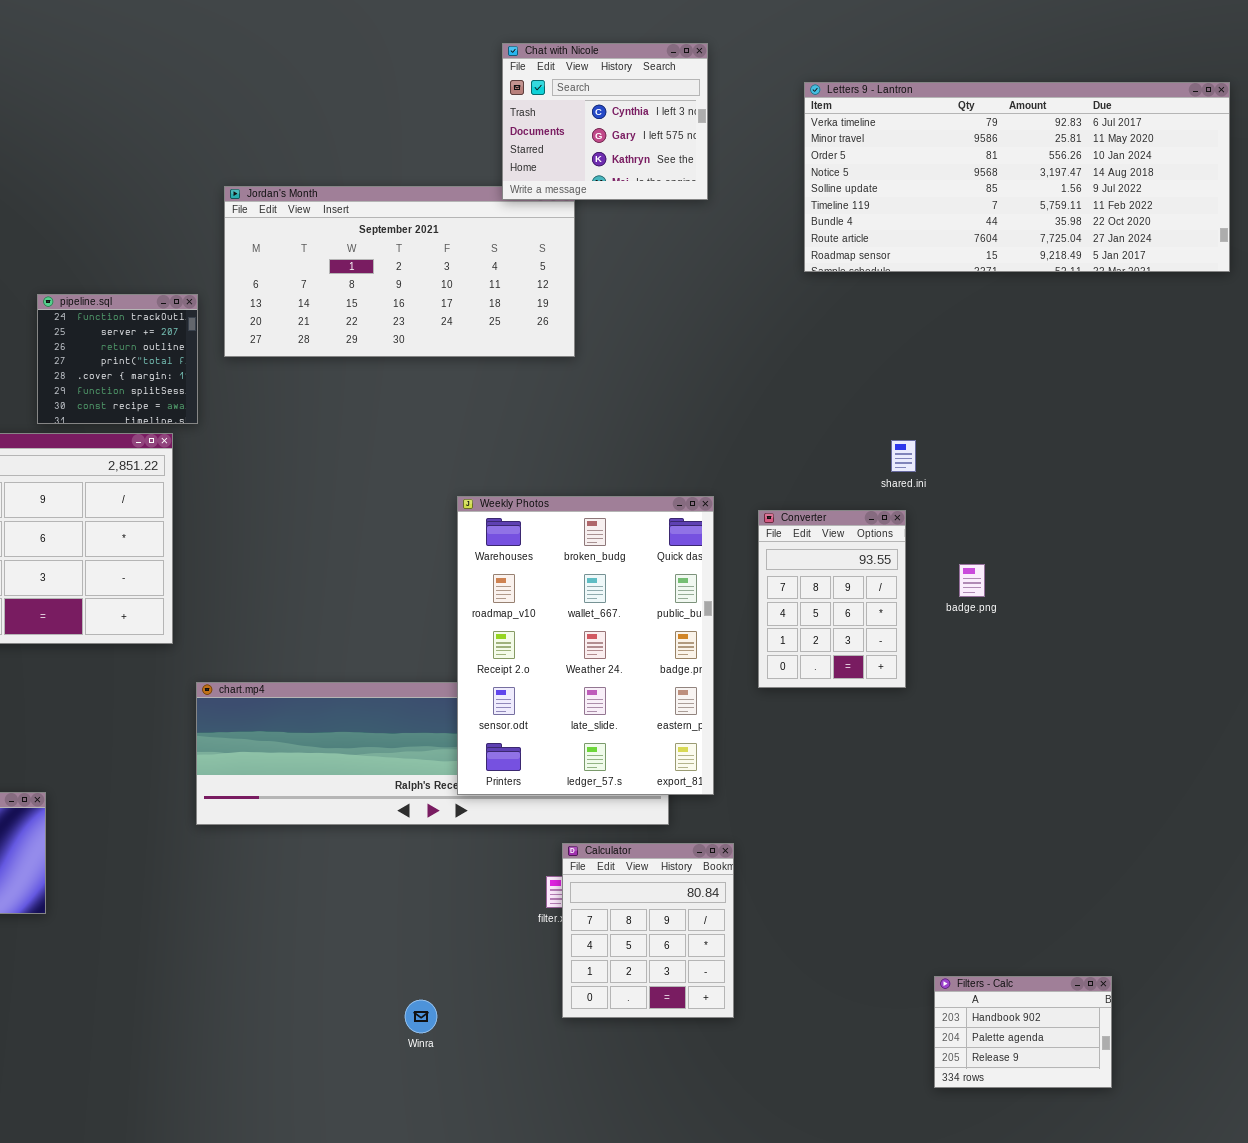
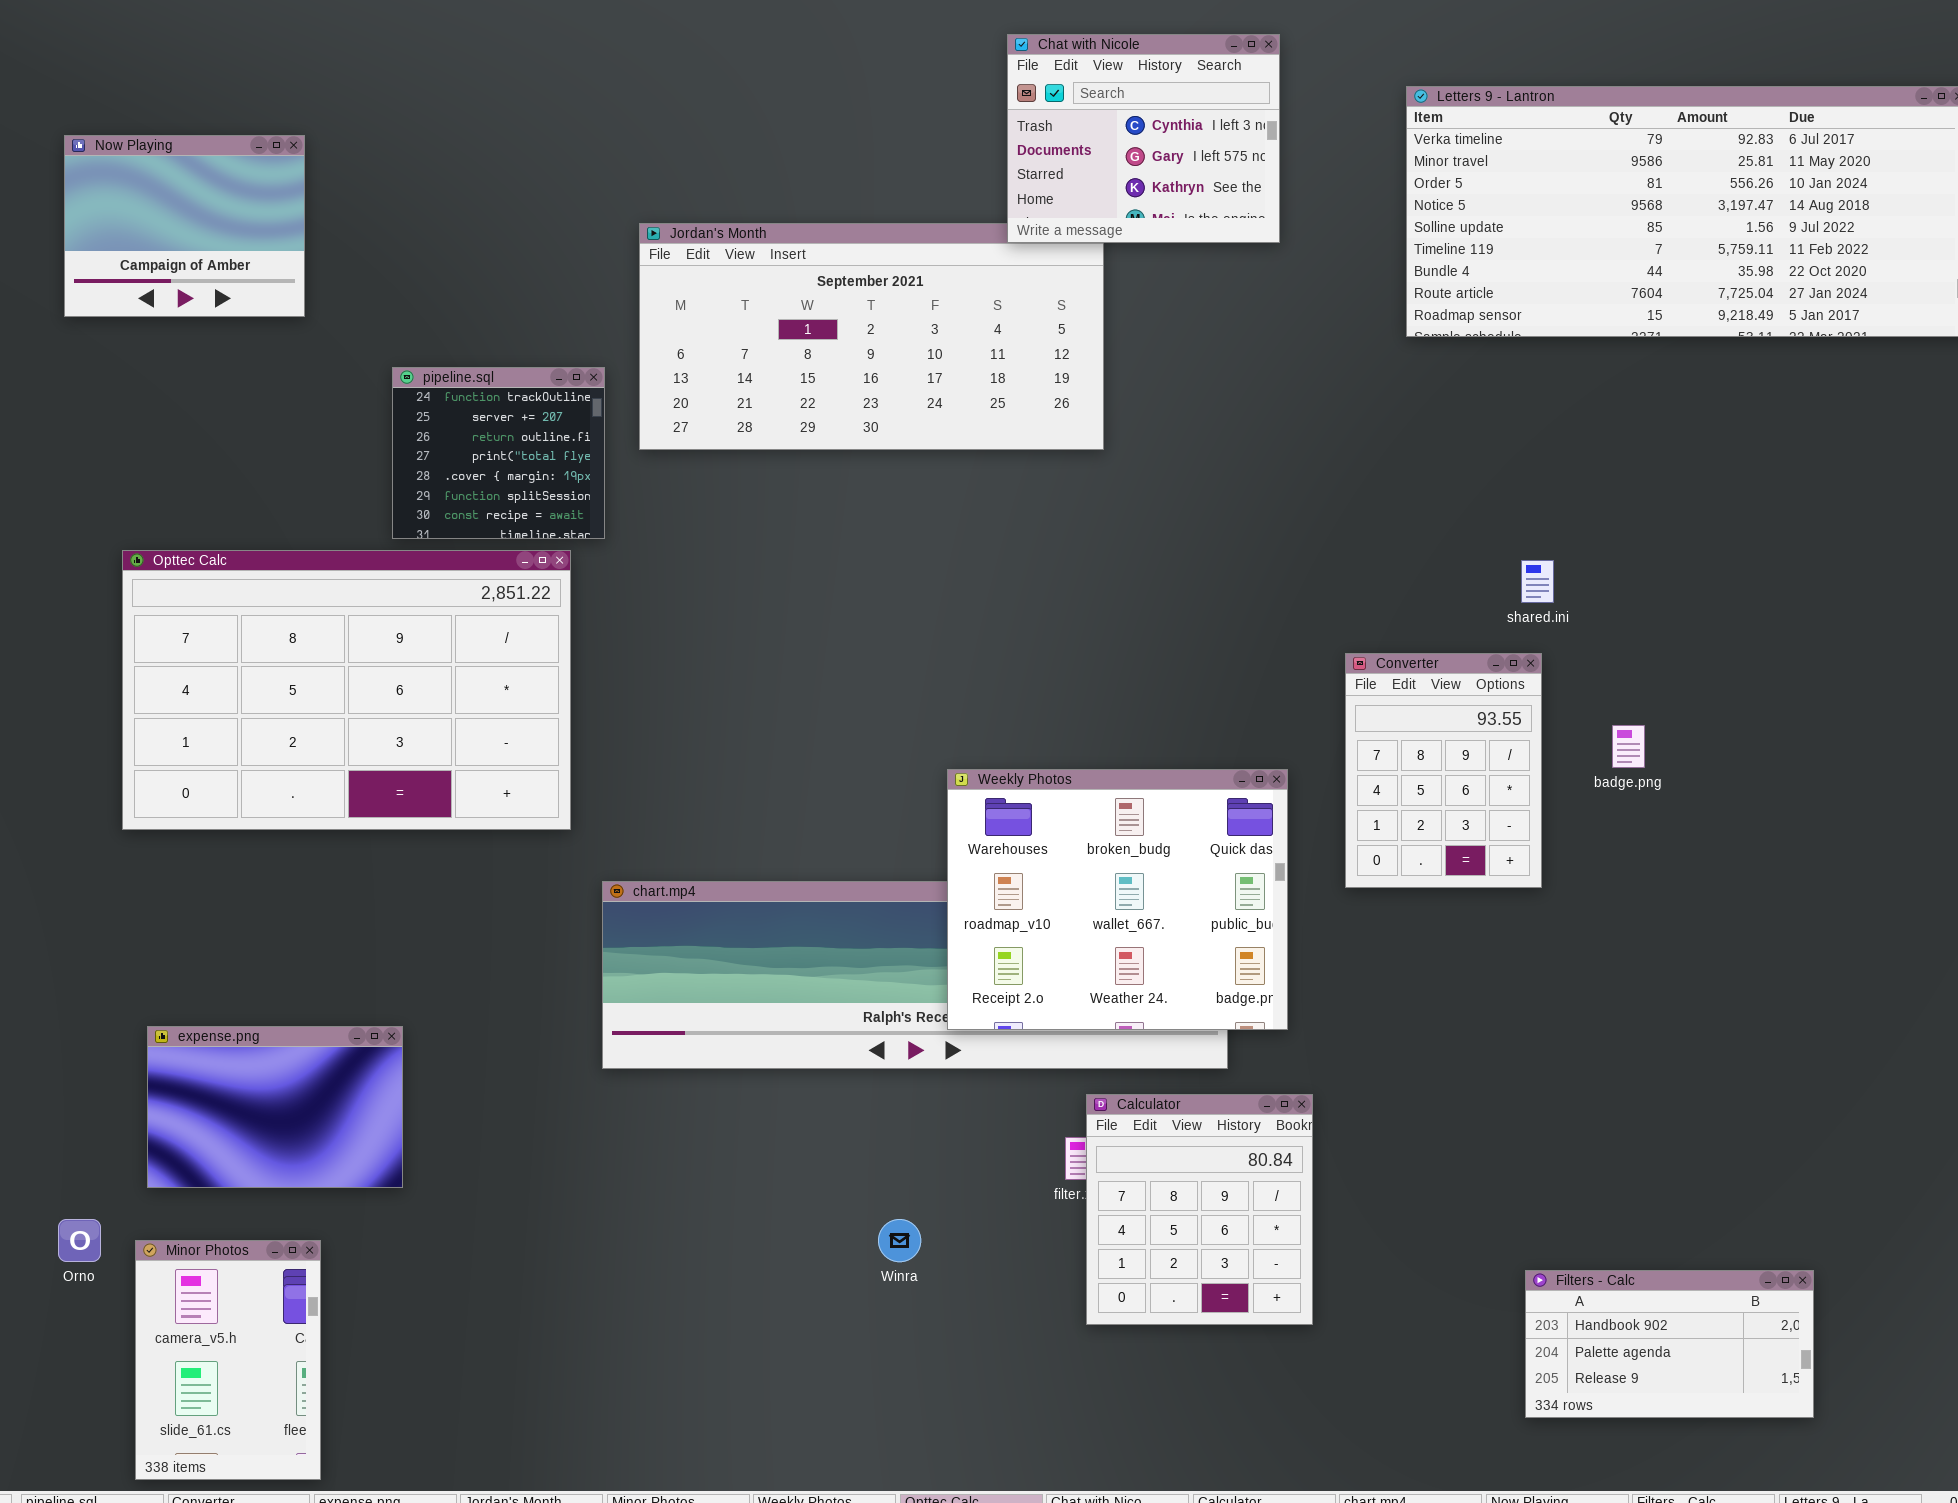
Weekly Photos: [457,496,714,795] -> [947,769,1288,1030], resized
Filters - Calc: [934,976,1112,1088] -> [1525,1270,1814,1418], resized
Winra: [405,1000,437,1033] -> [878,1219,921,1262], moved

